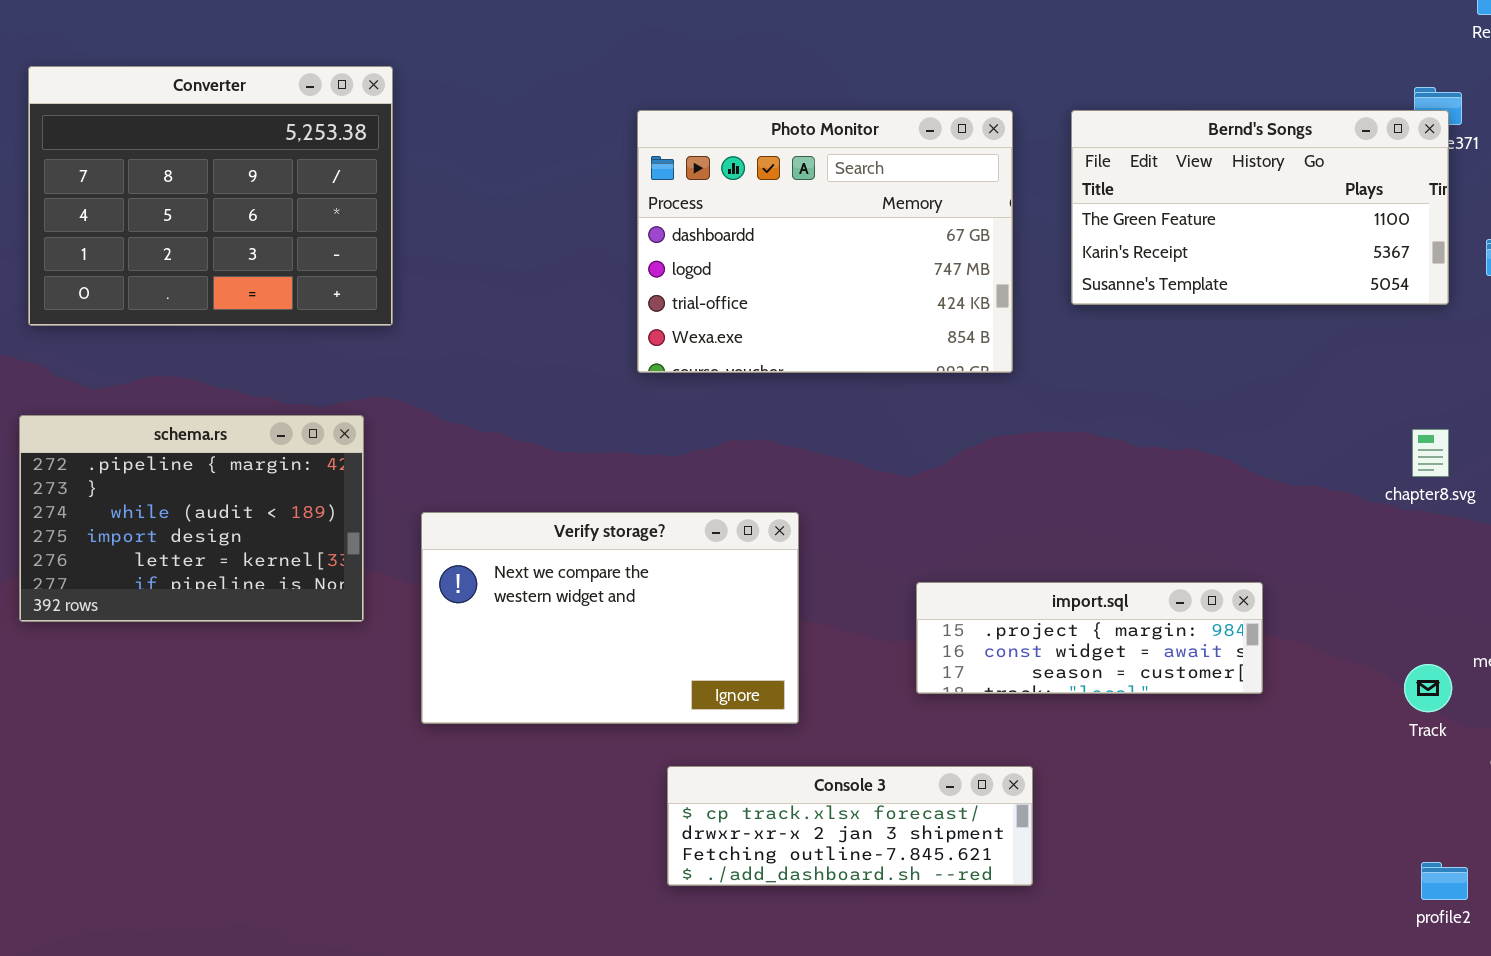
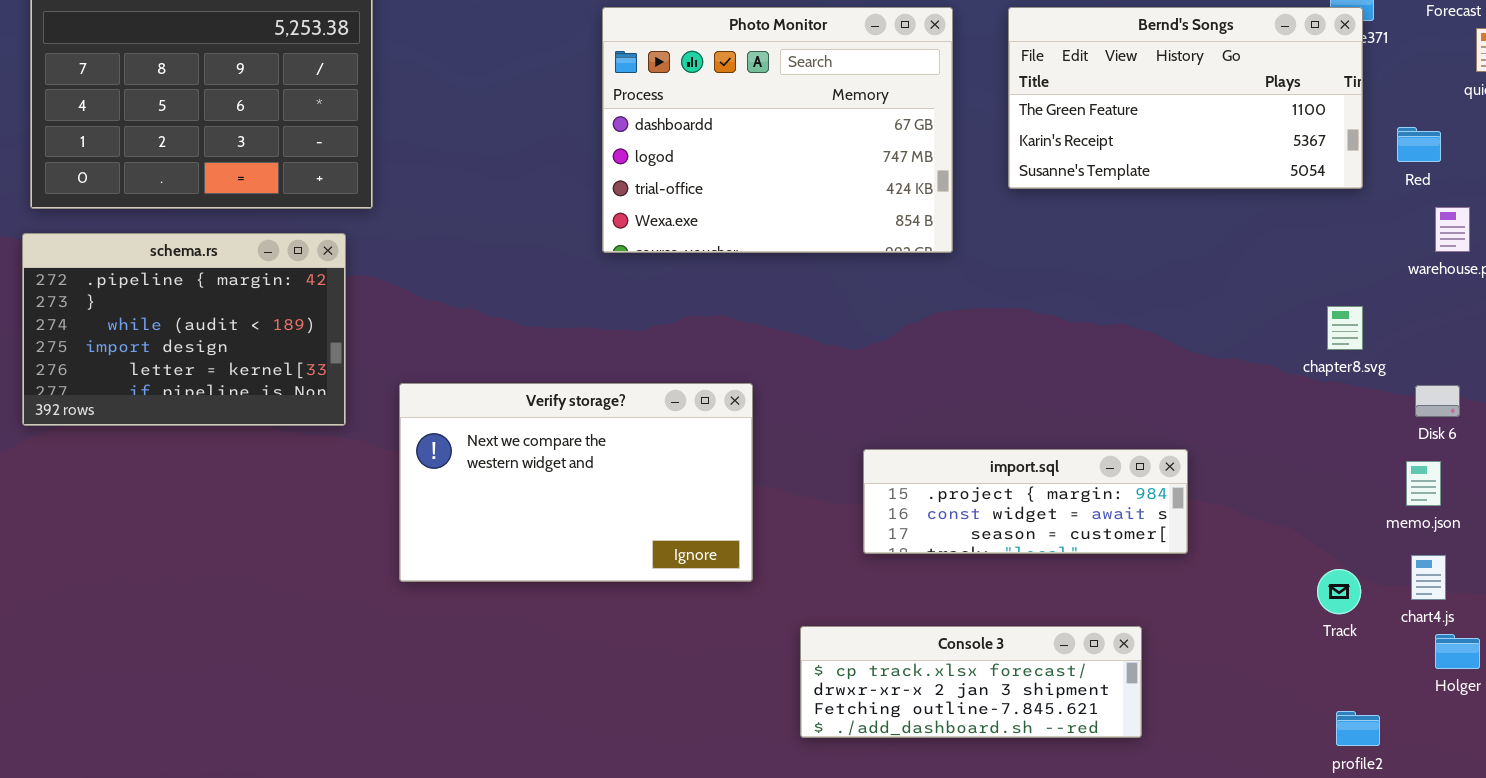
schema.rs: [19,415,364,622] -> [22,233,346,426], moved
Track: [1404,664,1452,712] -> [1317,569,1361,614], moved
Console 3: [667,766,1033,886] -> [800,626,1142,738], moved

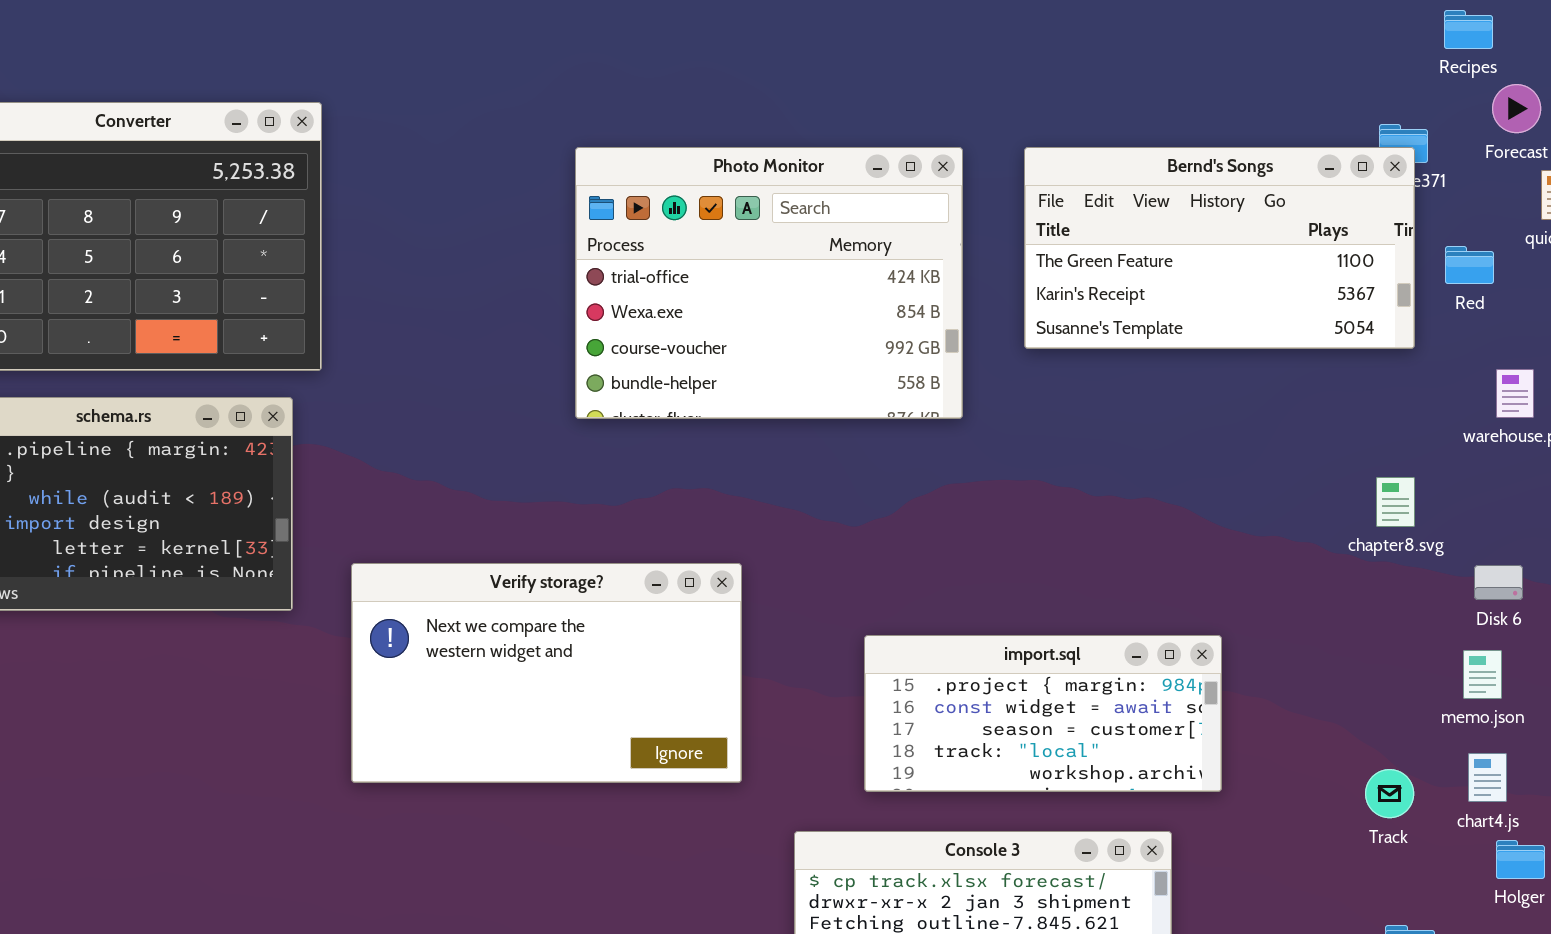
Photo Monitor: [602,7,953,253] -> [575,147,963,419], scrolled down 2 rows
Red: [1397,127,1441,162] -> [1445,246,1494,284], moved
import.sql: [863,449,1188,554] -> [864,635,1222,792], resized

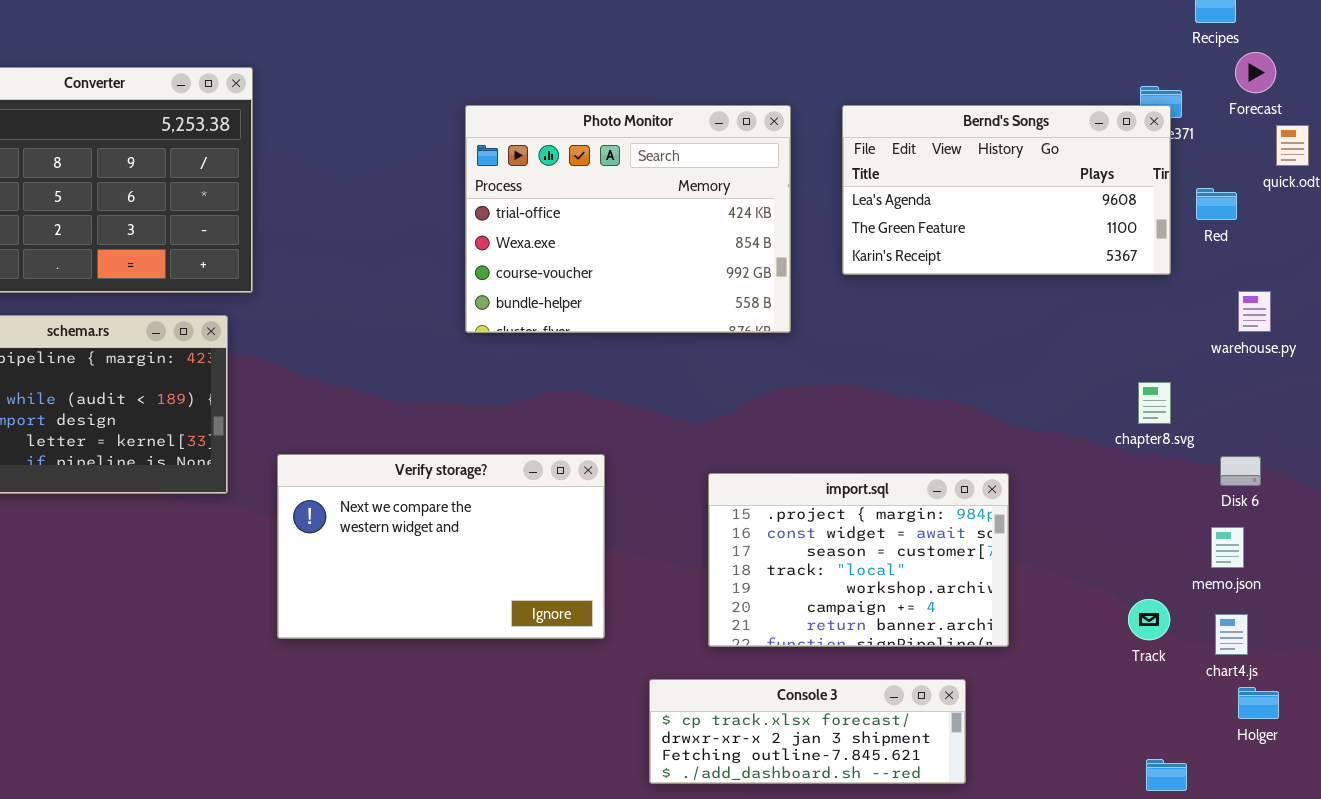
Bernd's Songs: [1024,147,1415,349] -> [842,105,1171,275], scrolled up 1 row
import.sql: [864,635,1222,792] -> [708,473,1009,647], resized
Track: [1365,769,1414,818] -> [1128,599,1170,640], moved

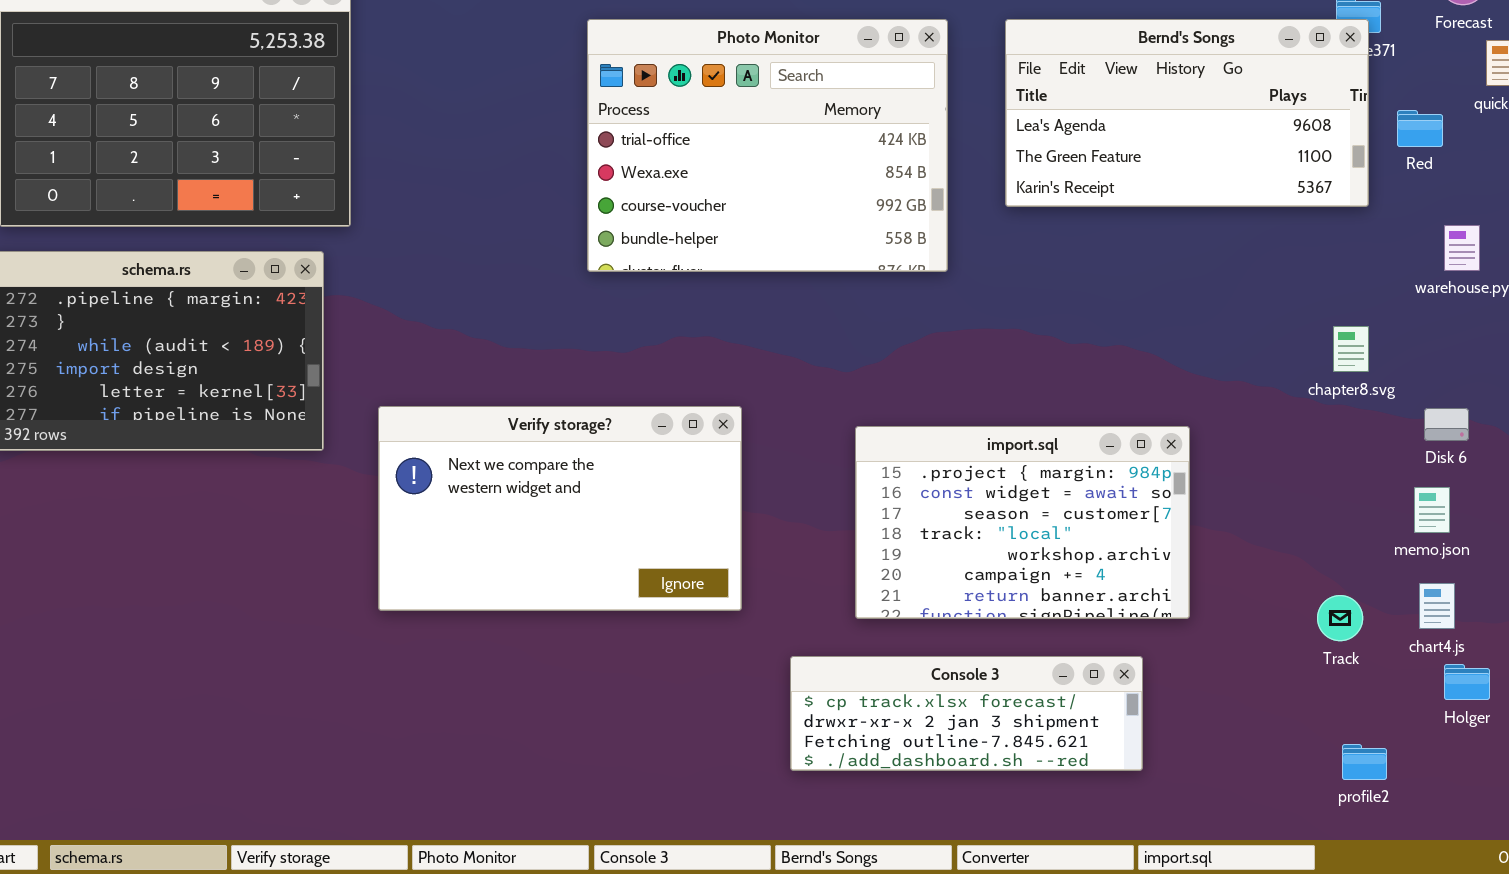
Track: [1128,599,1170,640] -> [1317,595,1363,641], moved

